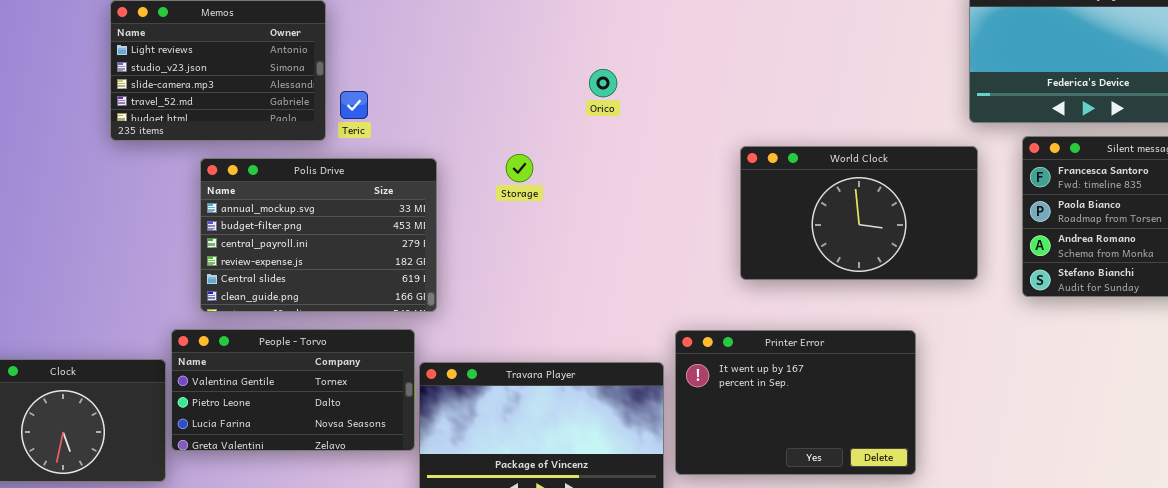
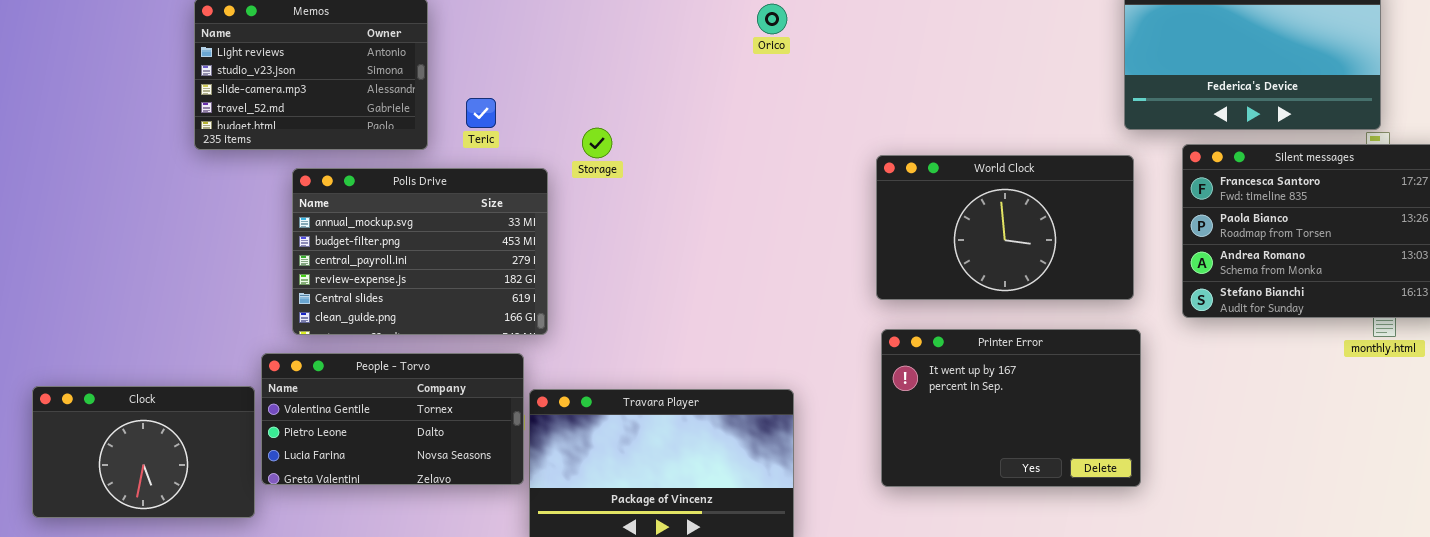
Orico: [589,69,617,97] -> [757,4,787,34], moved
Teric: [340,91,368,119] -> [466,98,496,128], moved
Storage: [506,154,533,182] -> [582,128,612,158], moved
Printer Error: [675,330,916,475] -> [881,329,1141,487], moved

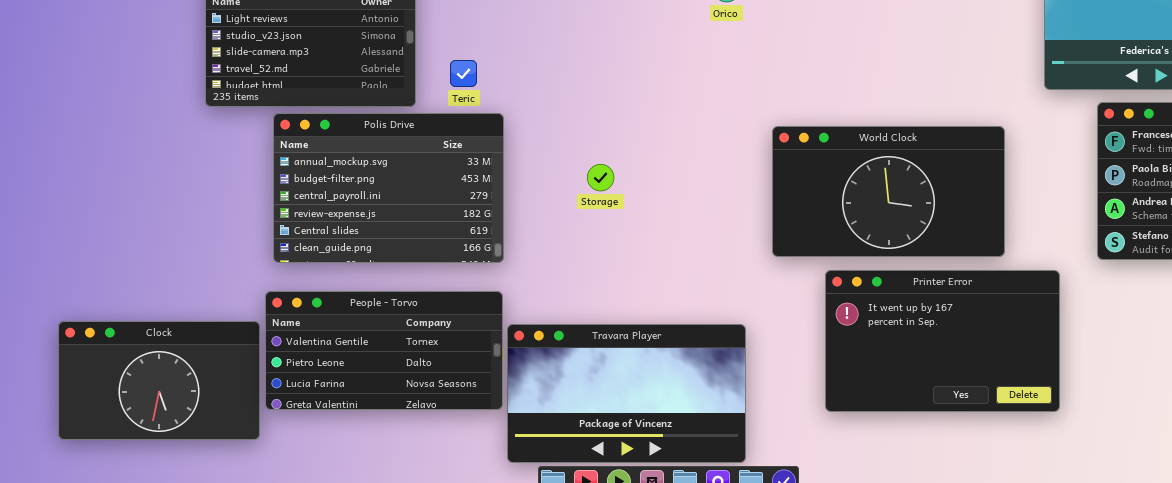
Storage: [582,128,612,158] -> [587,164,614,191], moved
World Clock: [876,155,1134,300] -> [772,126,1005,257], moved
Polis Drive: [292,168,548,335] -> [273,113,504,263], moved

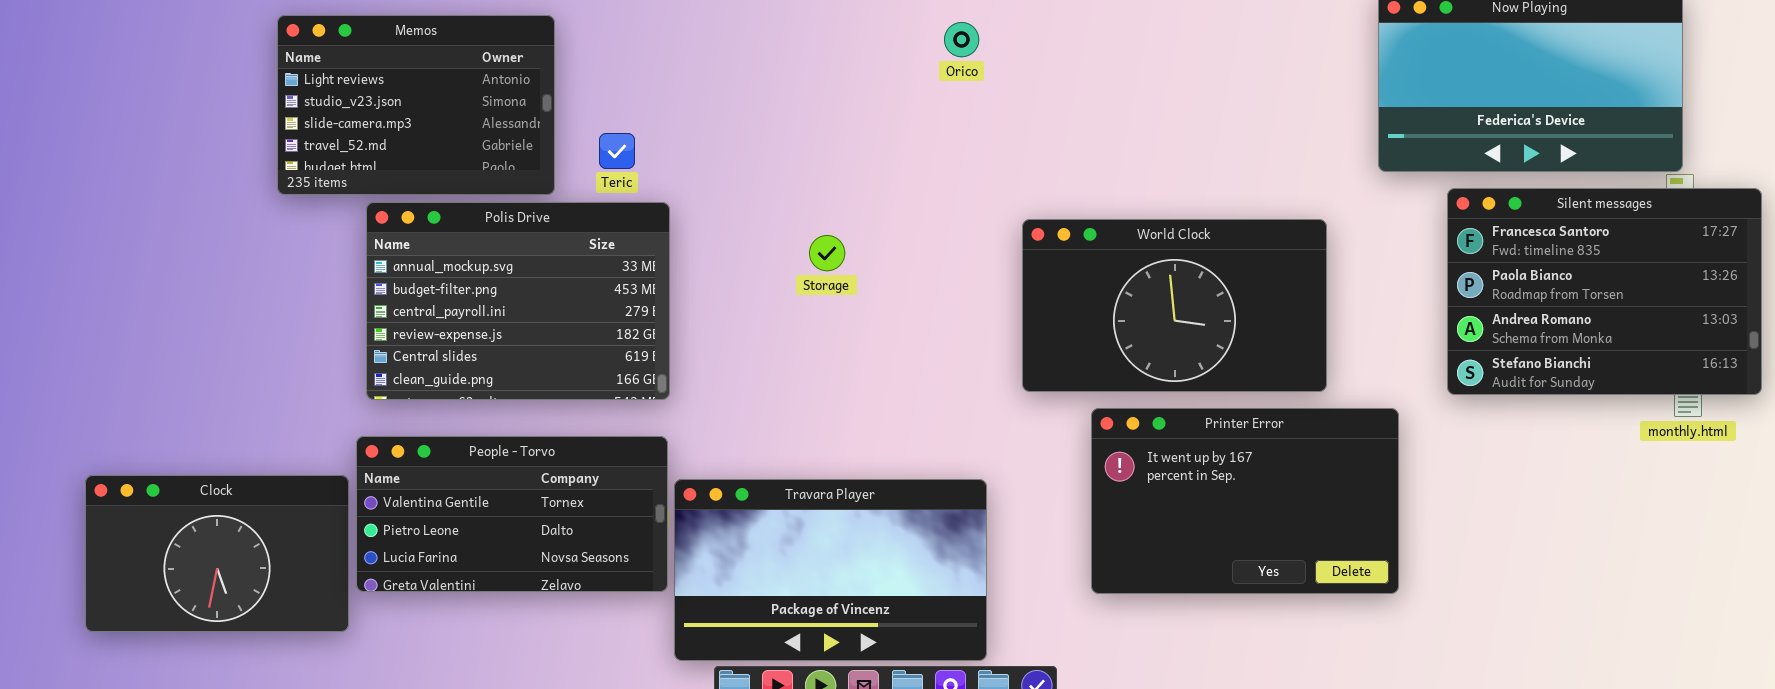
Storage: [587,164,614,191] -> [809,235,845,271], moved

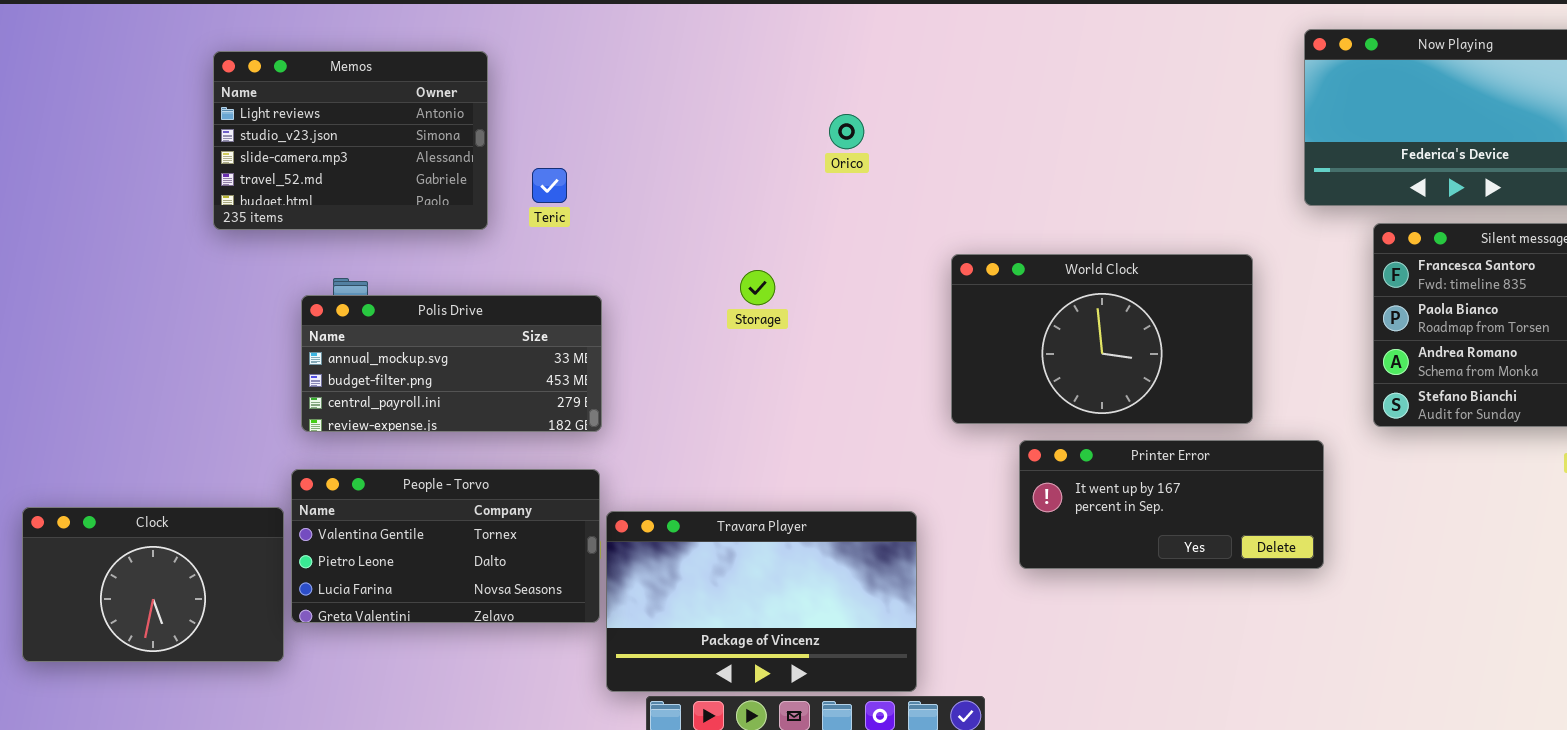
Orico: [944,22,979,57] -> [829,114,864,149], moved
Polis Drive: [366,202,670,400] -> [301,295,602,432], resized
Printer Error: [1091,408,1399,594] -> [1019,440,1324,569], resized

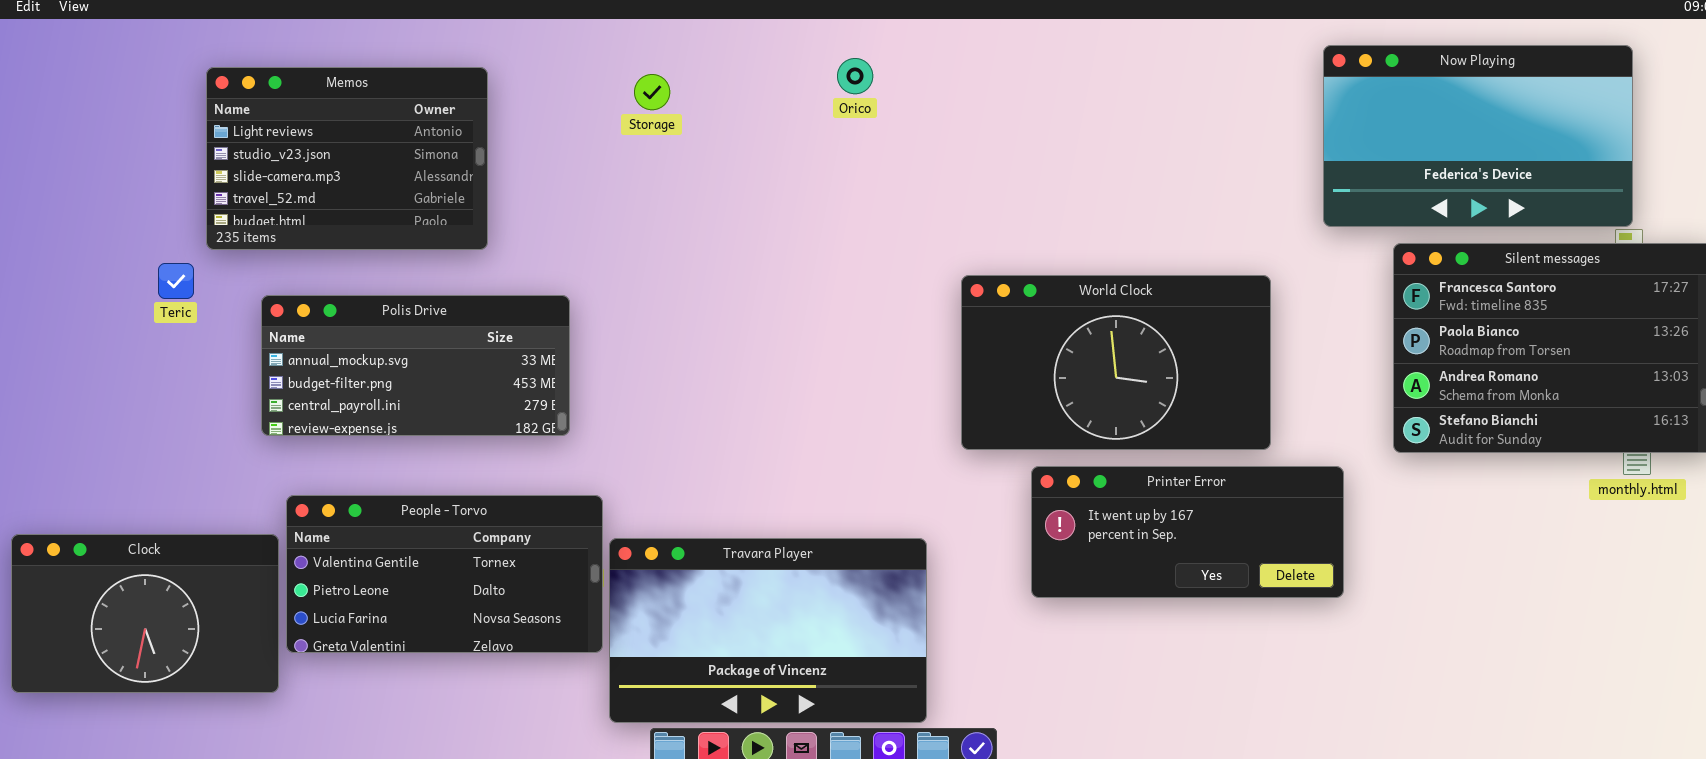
Orico: [829,114,864,149] -> [837,58,873,94], moved
Teric: [532,168,567,203] -> [158,263,194,299], moved
Storage: [740,270,775,305] -> [634,74,670,110], moved
Polis Drive: [301,295,602,432] -> [261,295,570,436], moved

